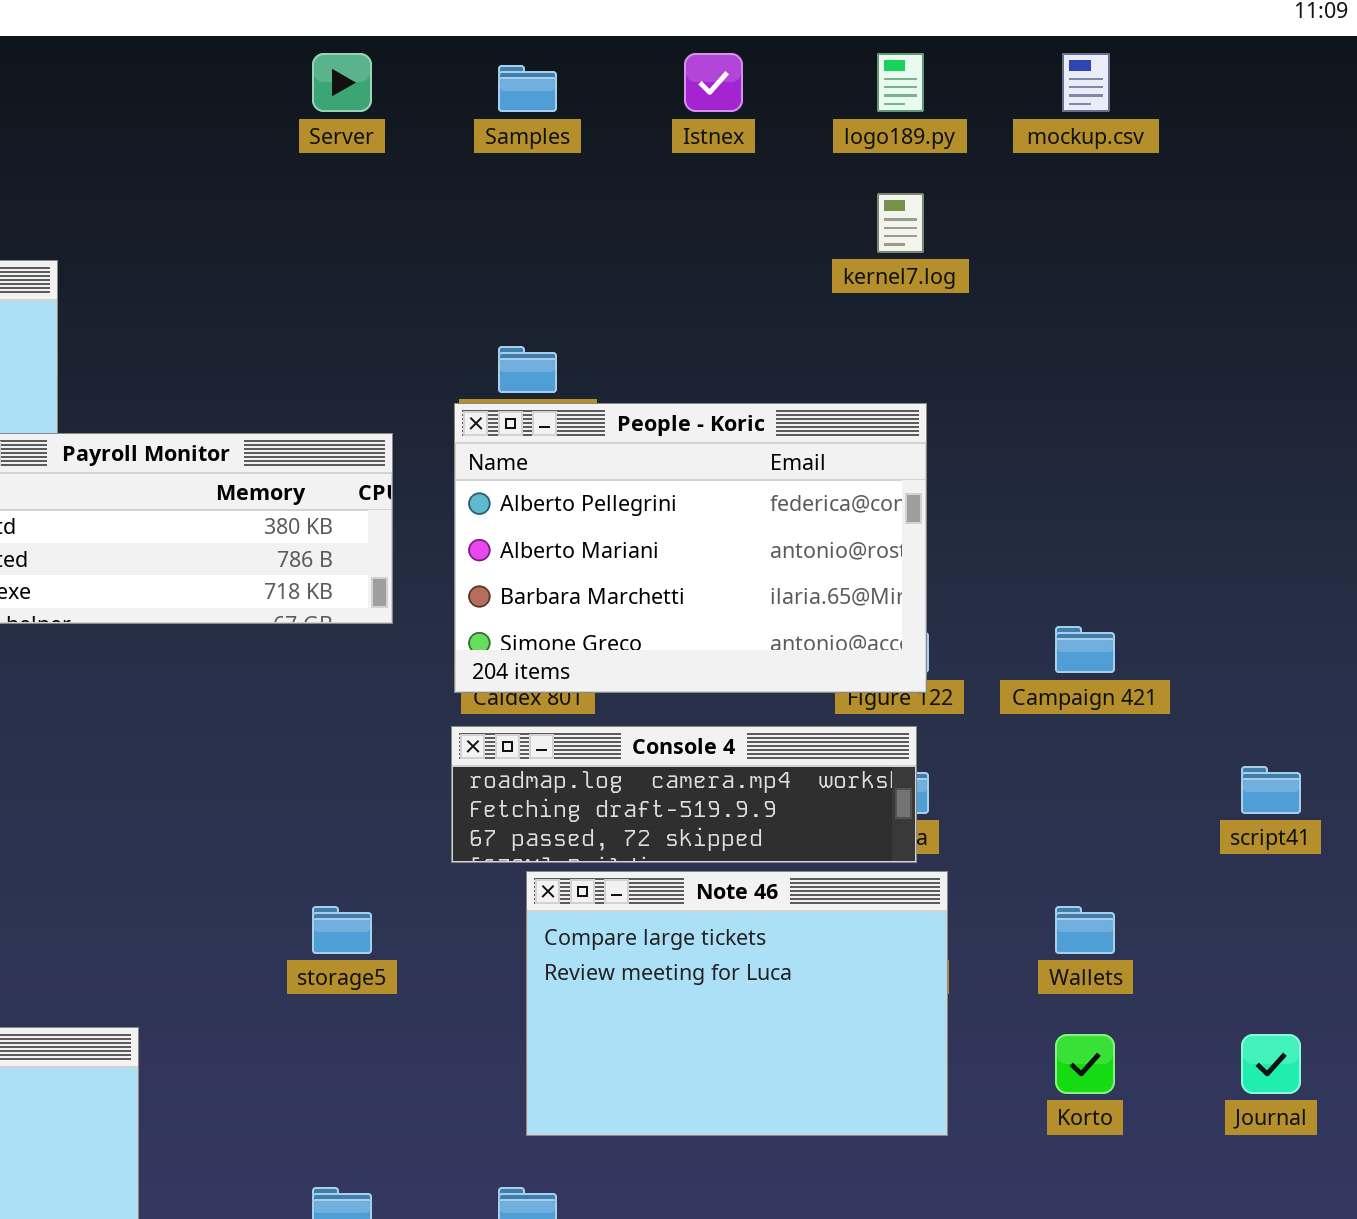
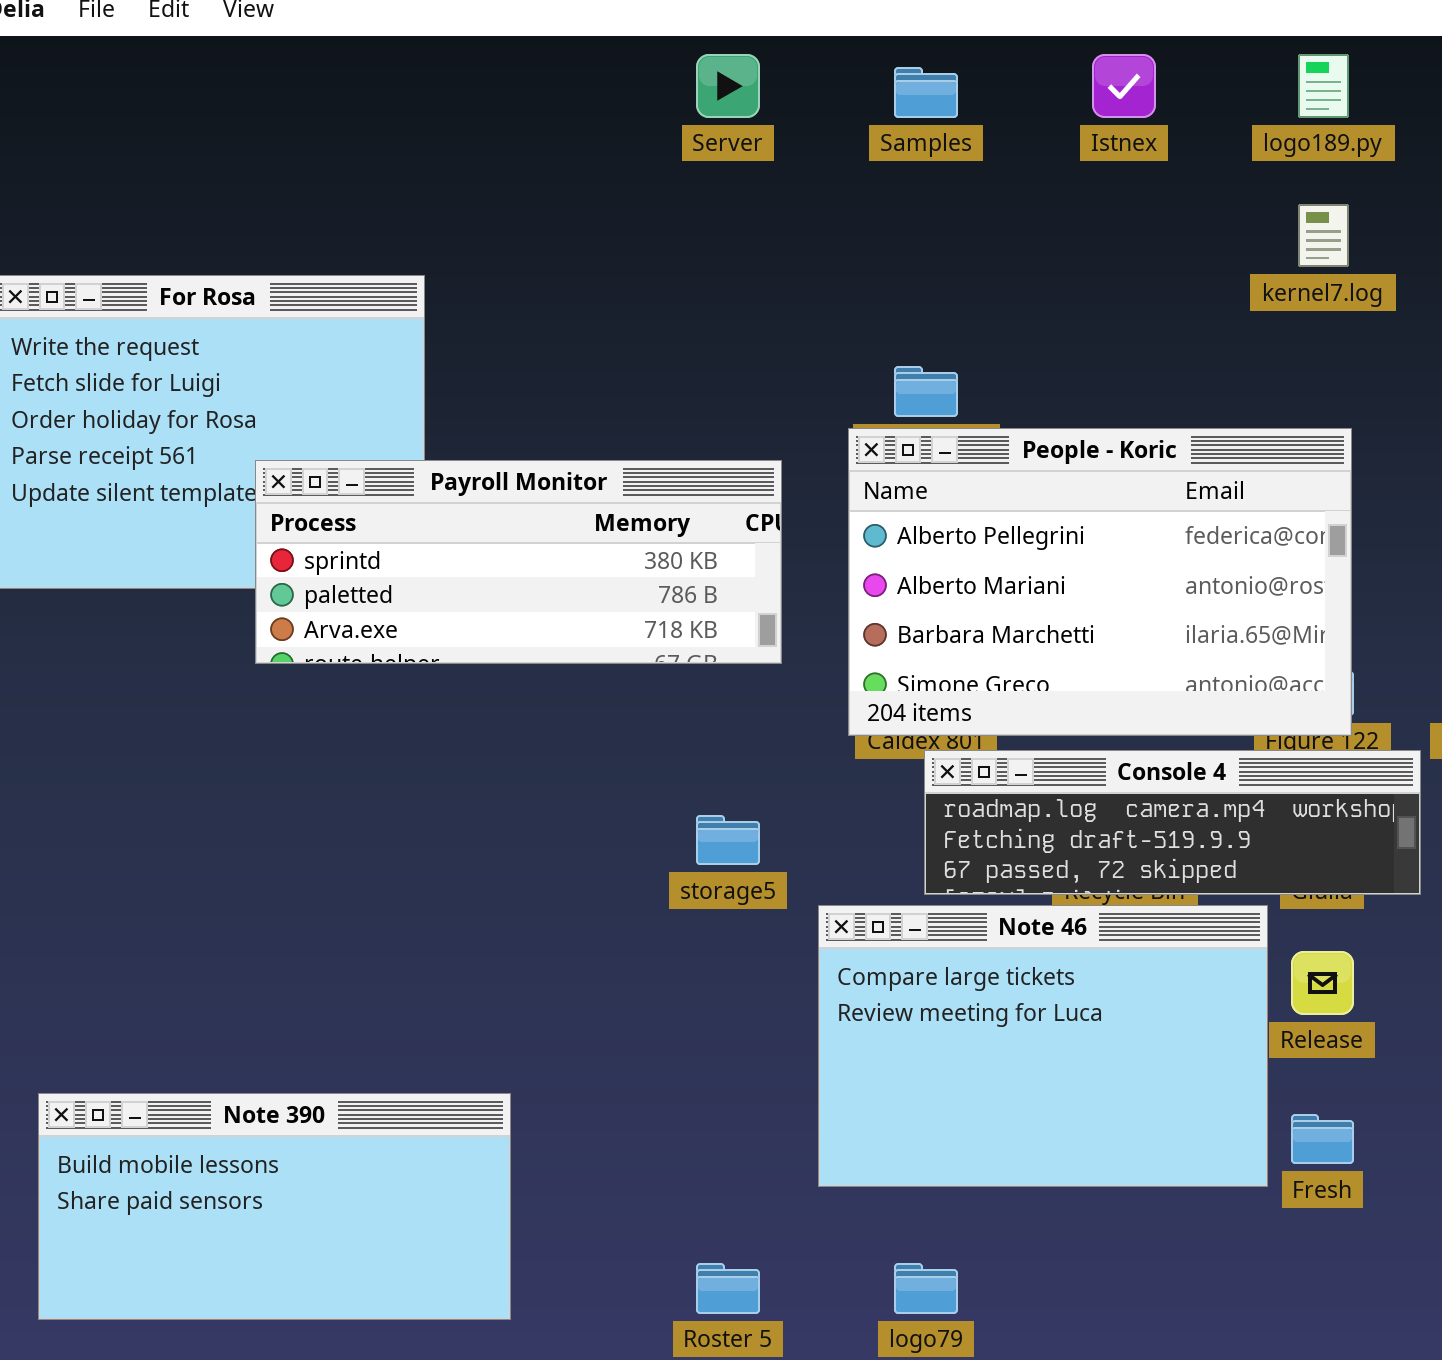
Console 4: [451,726,917,863] -> [924,750,1421,895], moved
Note 46: [526,871,948,1136] -> [818,905,1268,1187], moved
storage5: [312,906,372,954] -> [696,815,760,865], moved

